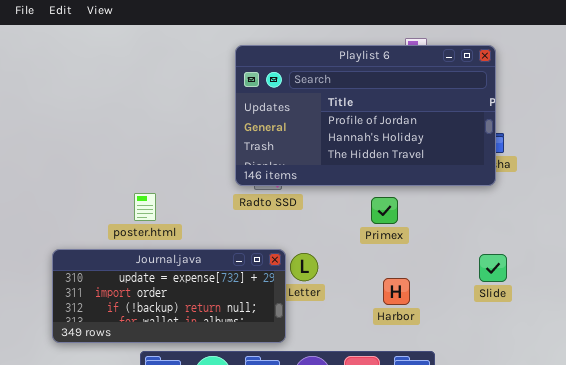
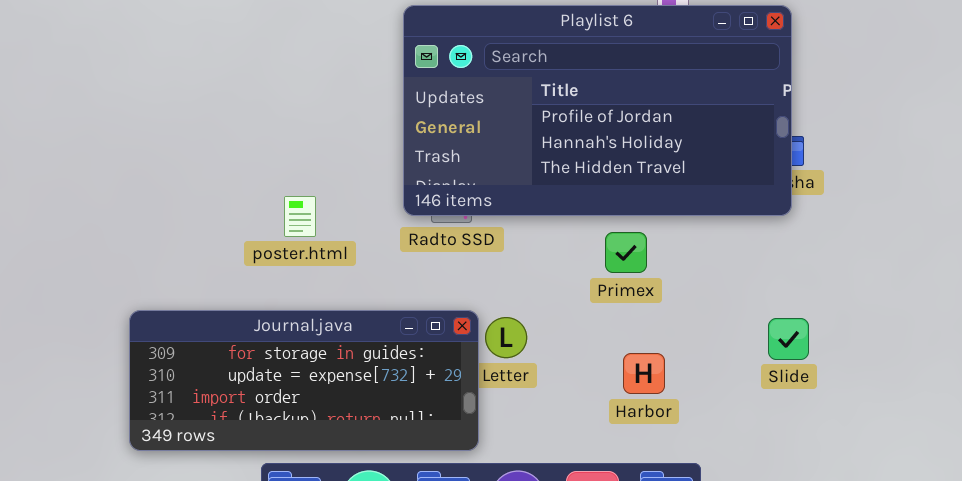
poster.html: [134,193,156,221] -> [284,196,316,237], moved
Journal.java: [52,249,286,343] -> [129,310,479,451], scrolled up 1 row

